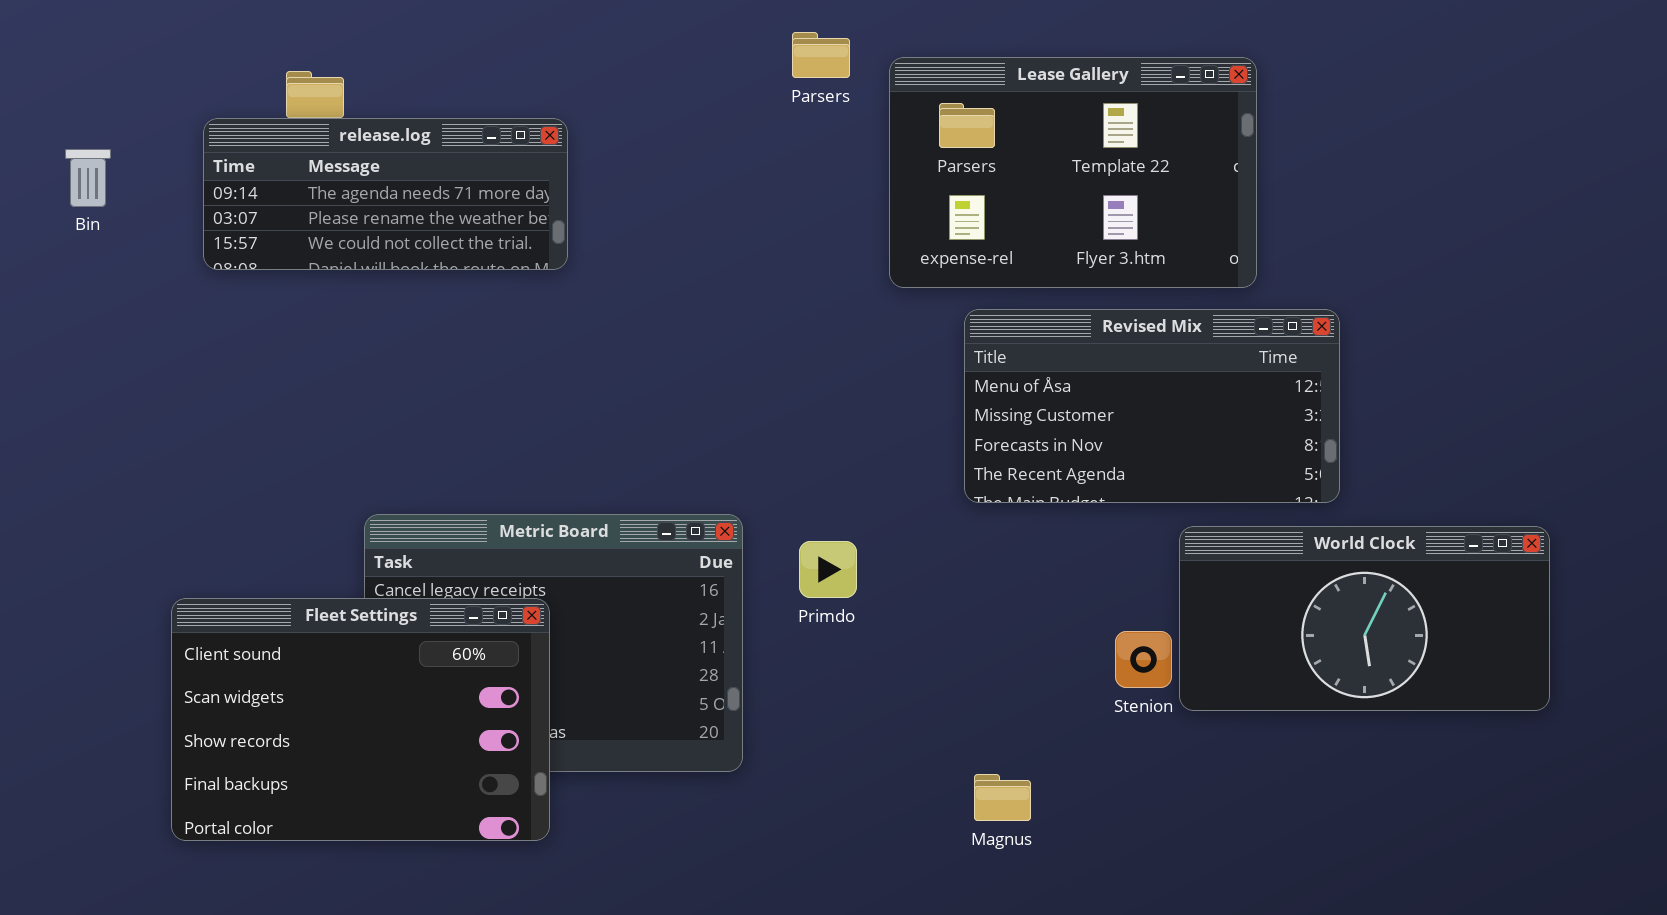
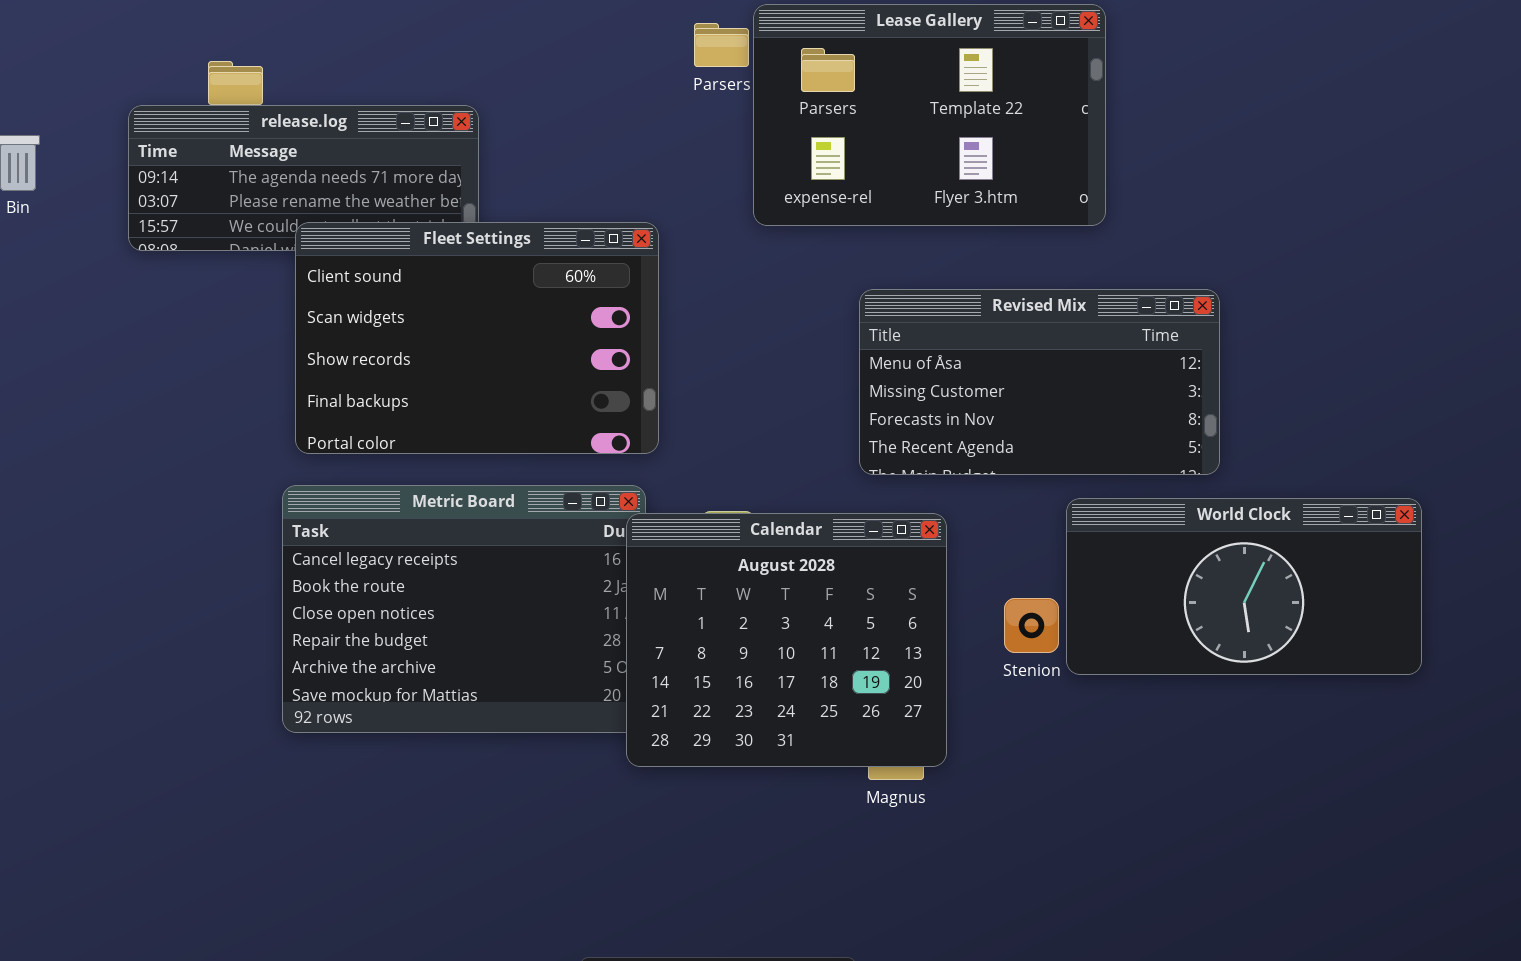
Lease Gallery: [889,57,1257,288] -> [753,4,1106,226], moved
Calendar: none -> [626,513,947,767], opened
Fleet Settings: [171,598,550,841] -> [295,222,659,454], moved

